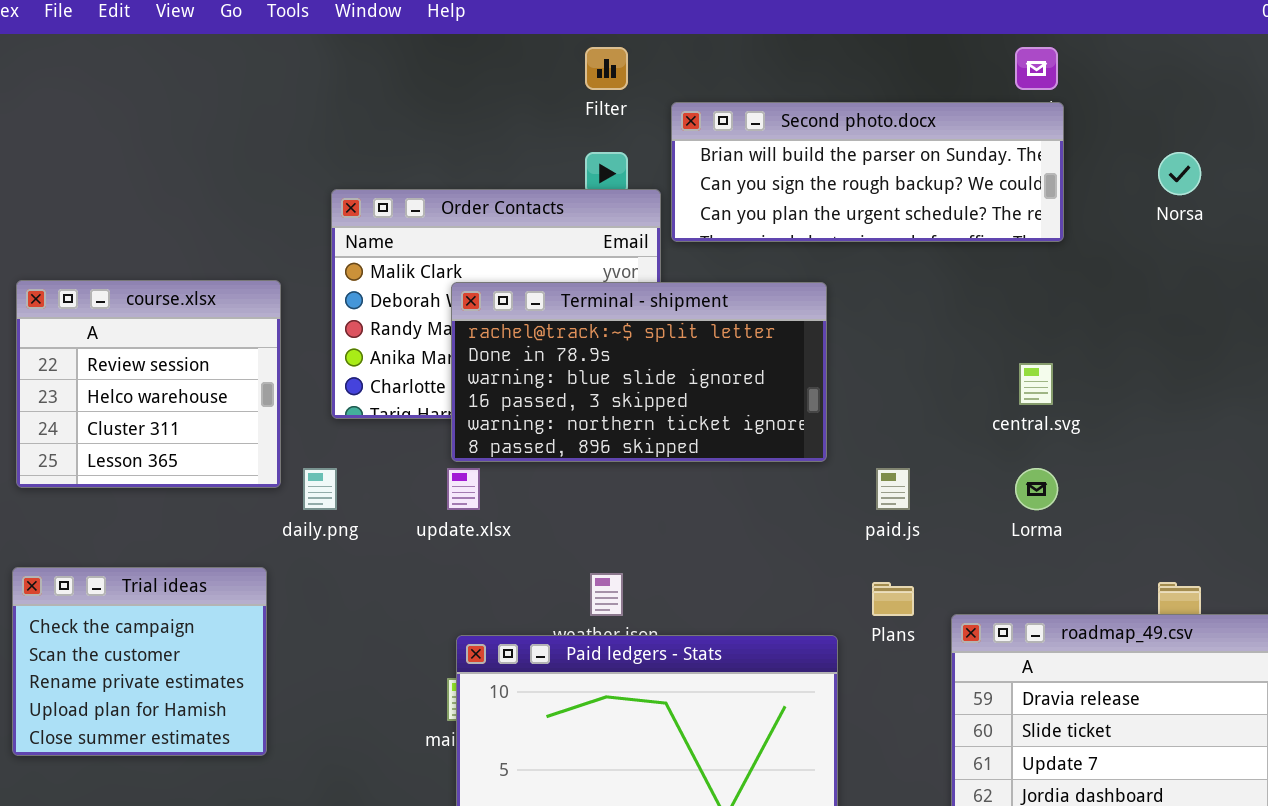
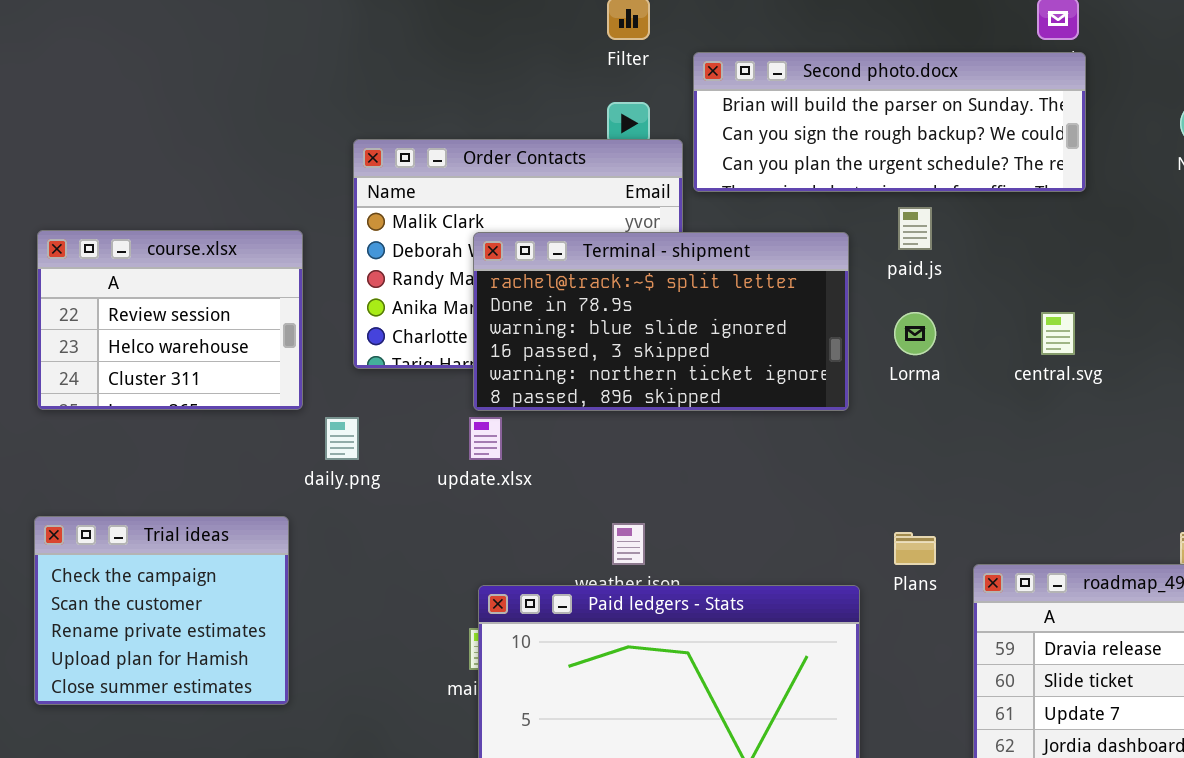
course.xlsx: [16,280,281,488] -> [37,230,303,410], resized
paid.js: [876,468,910,510] -> [898,207,932,250], moved
Lorma: [1015,468,1058,510] -> [894,312,936,355], moved

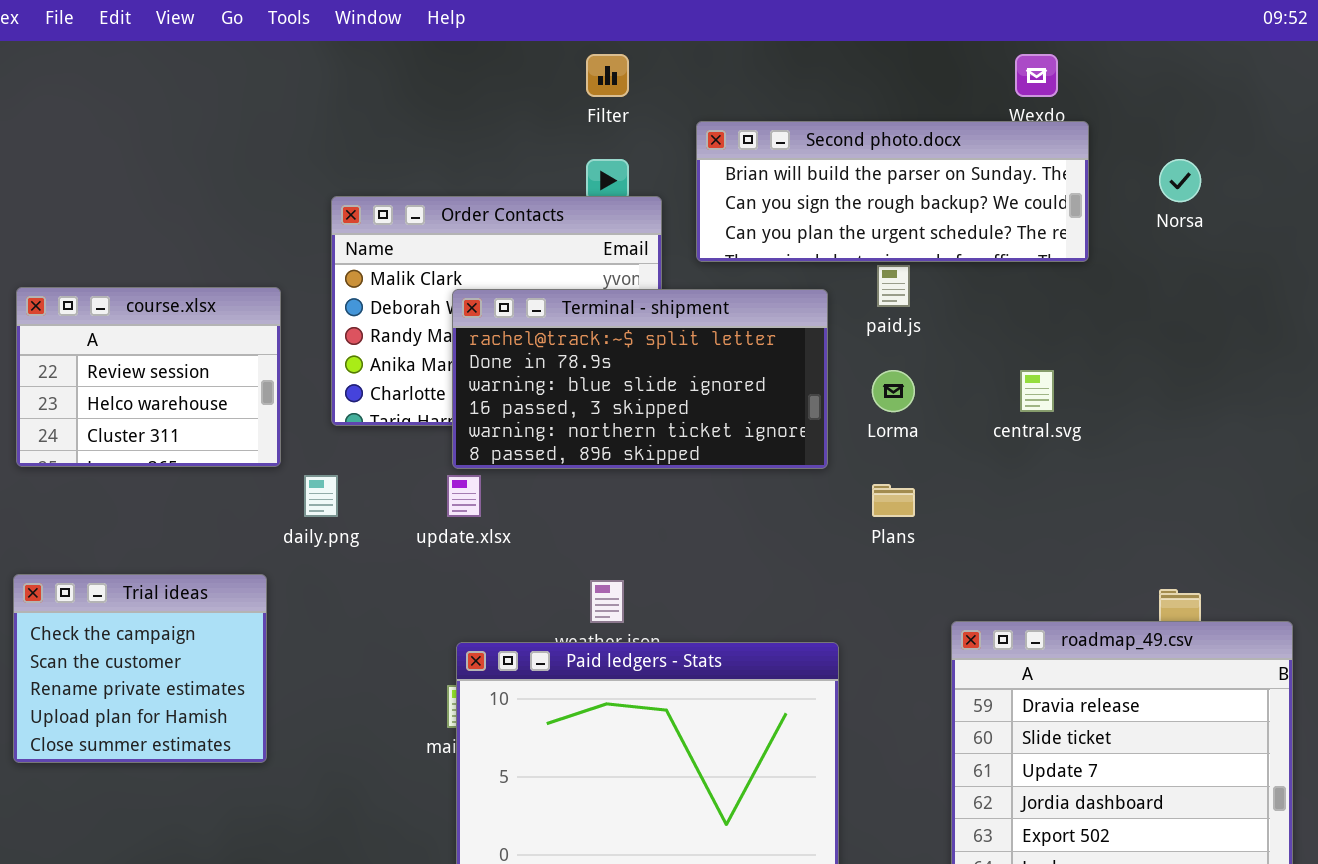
Second photo.docx: [693,52,1086,192] -> [696,121,1089,262], moved
Plans: [894,532,936,565] -> [872,484,915,517], moved

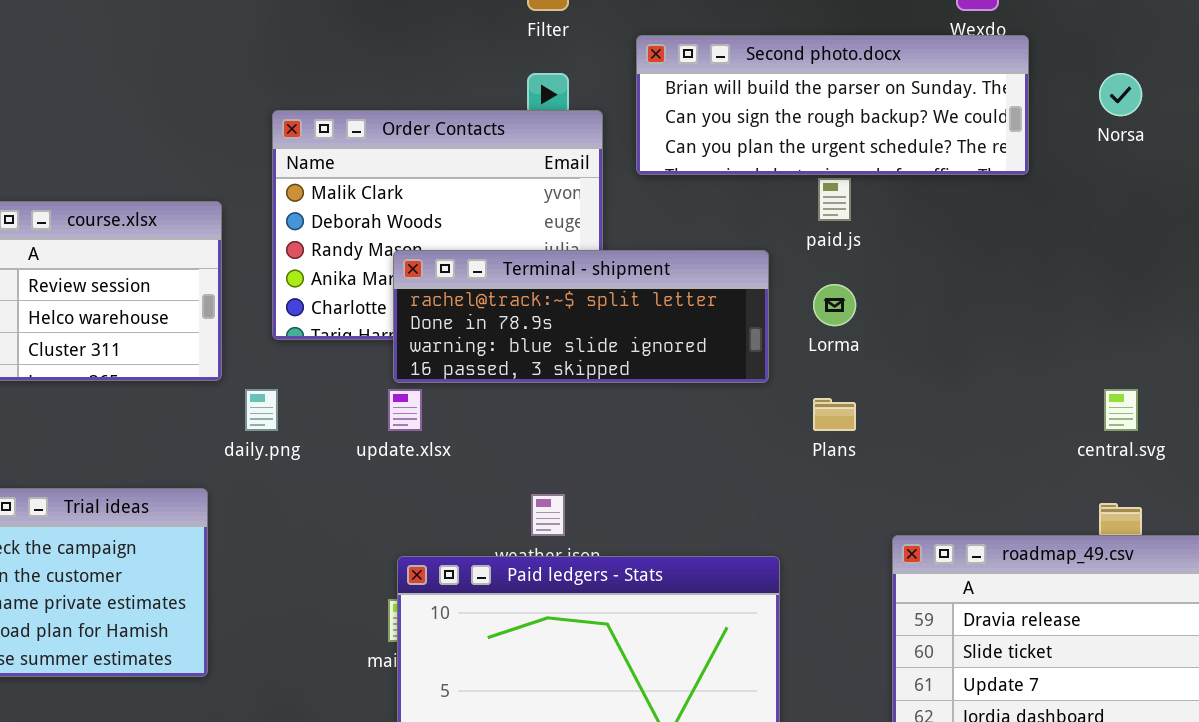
Terminal - shipment: [452,289,828,469] -> [393,250,769,383], resized
central.svg: [1020,370,1054,412] -> [1104,389,1138,431], moved

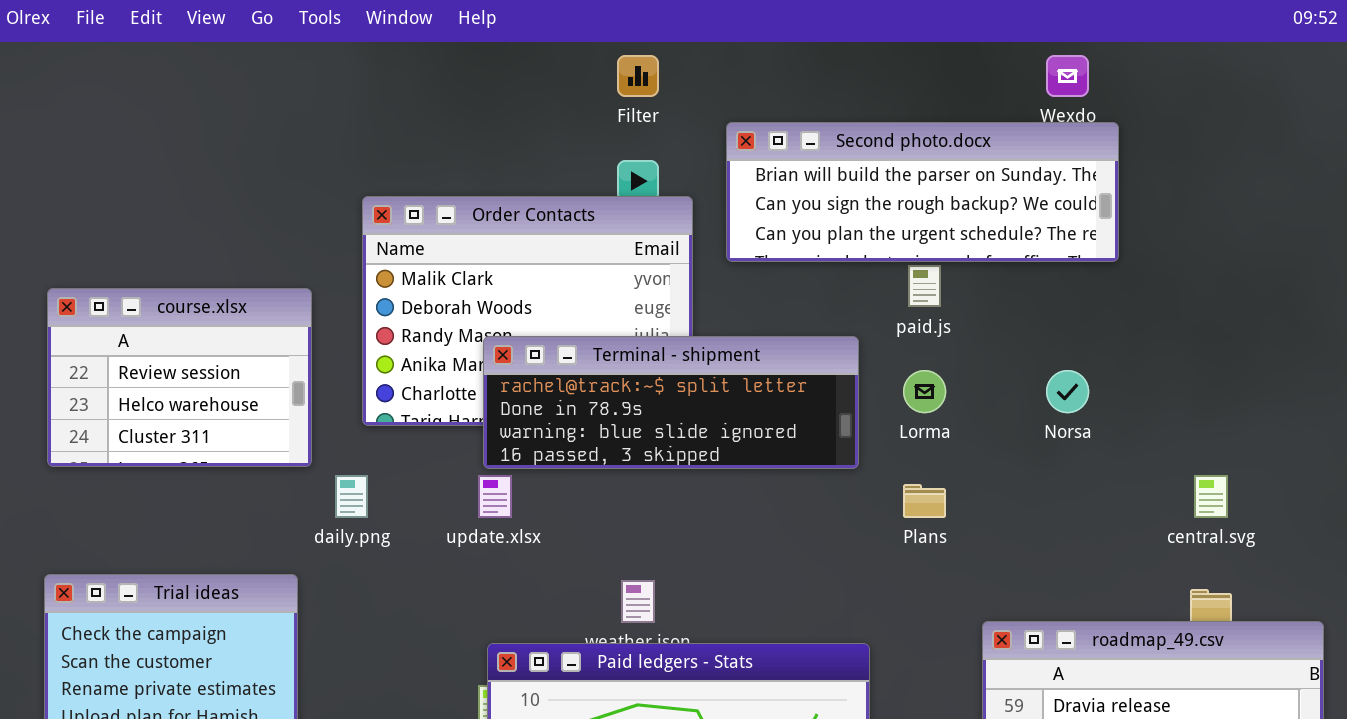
Norsa: [1099,73,1142,116] -> [1046,370,1089,413], moved

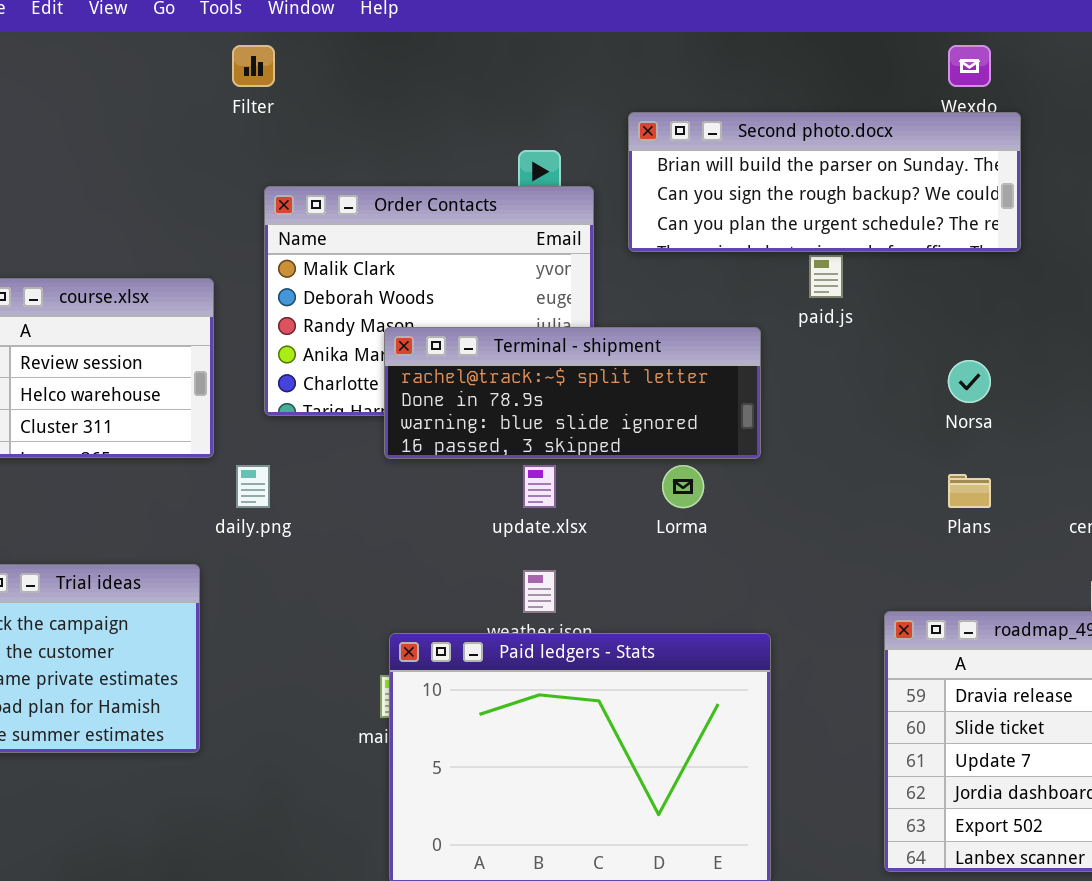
Filter: [617,55,659,97] -> [232,45,275,87], moved
Lorma: [903,370,946,413] -> [662,465,704,508], moved
update.xlsx: [478,475,512,518] -> [523,465,556,508], moved
Plans: [903,484,946,518] -> [948,474,991,508], moved

